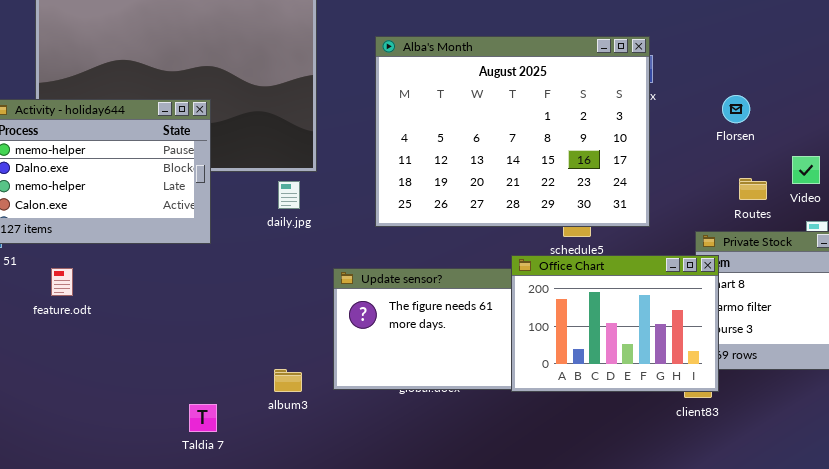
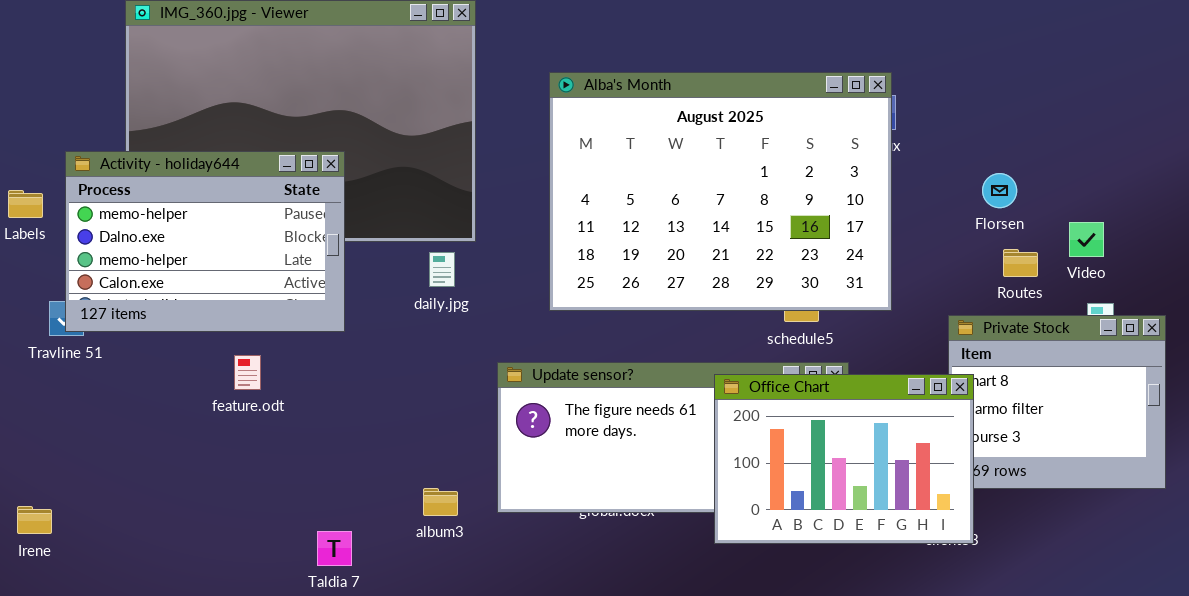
Florsen: [722,95,750,123] -> [982,173,1017,208], moved
Office Chart: [511,255,719,392] -> [714,374,974,544], moved
feature.odt: [51,268,73,296] -> [234,355,261,390], moved

